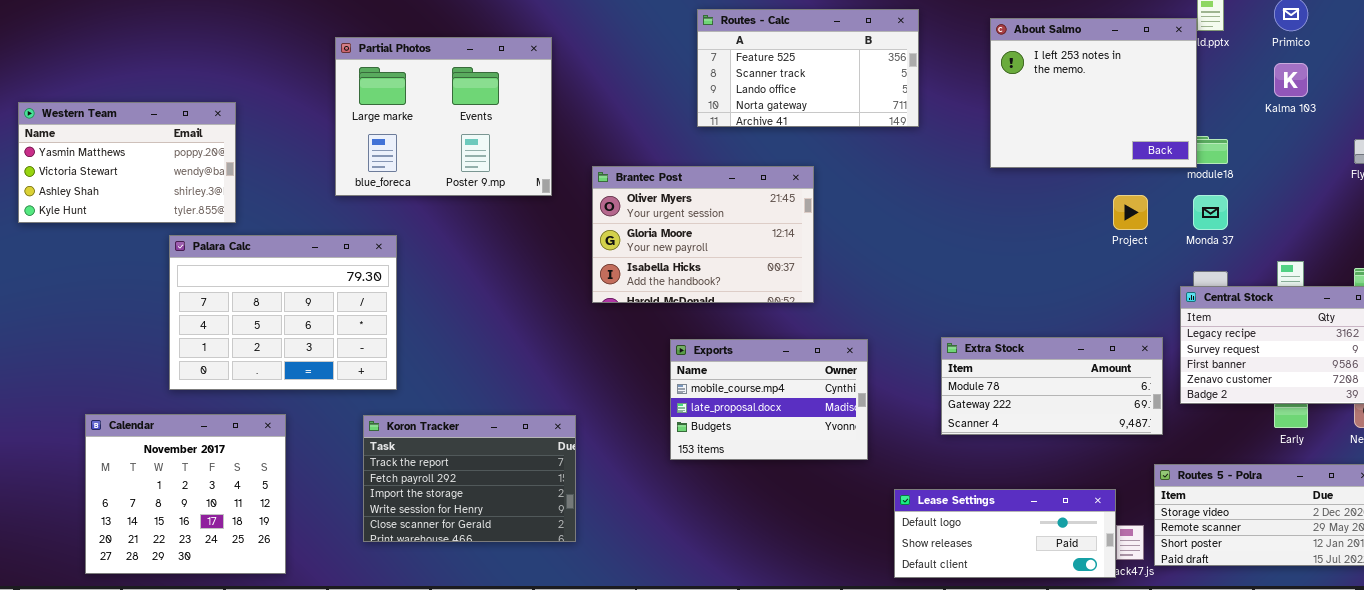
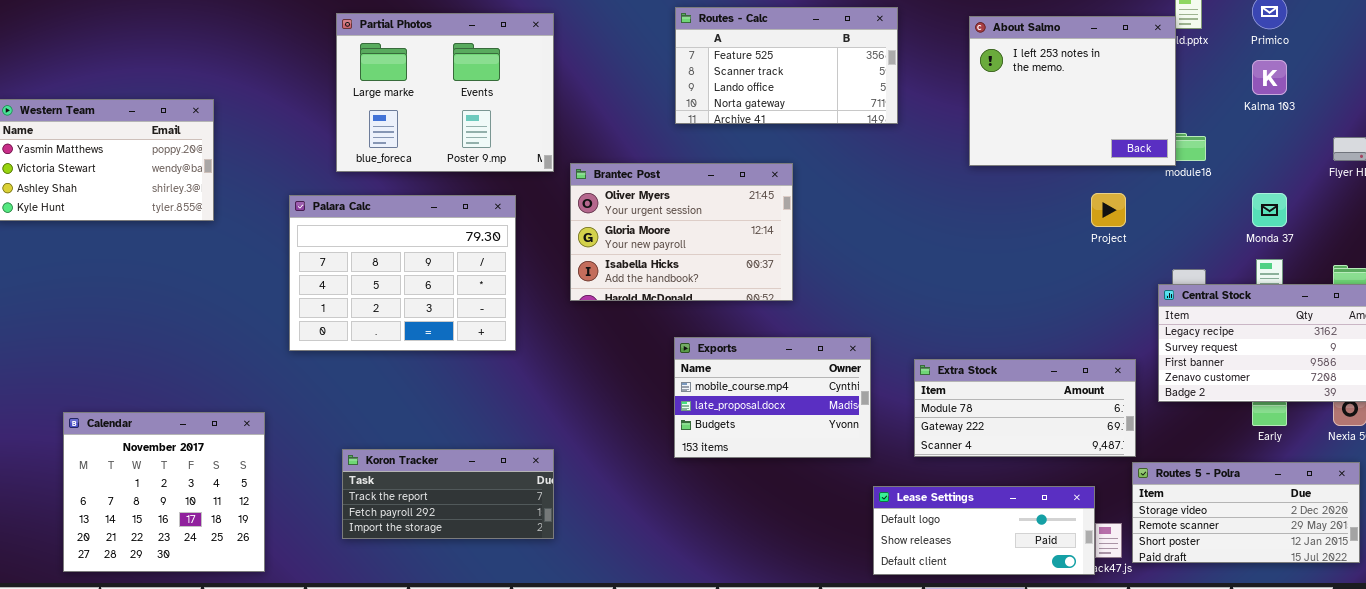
Partial Photos: [335,37,552,196] -> [336,13,554,172], moved
Monda 37: [1193,195,1228,230] -> [1252,193,1287,227], moved
Palara Calc: [169,235,397,390] -> [289,195,516,351], moved
Extra Stock: [941,337,1163,435] -> [914,359,1136,457], moved
Exports: [670,339,868,460] -> [674,337,871,458], moved
Koron Tracker: [363,415,576,542] -> [342,449,554,539], resized

